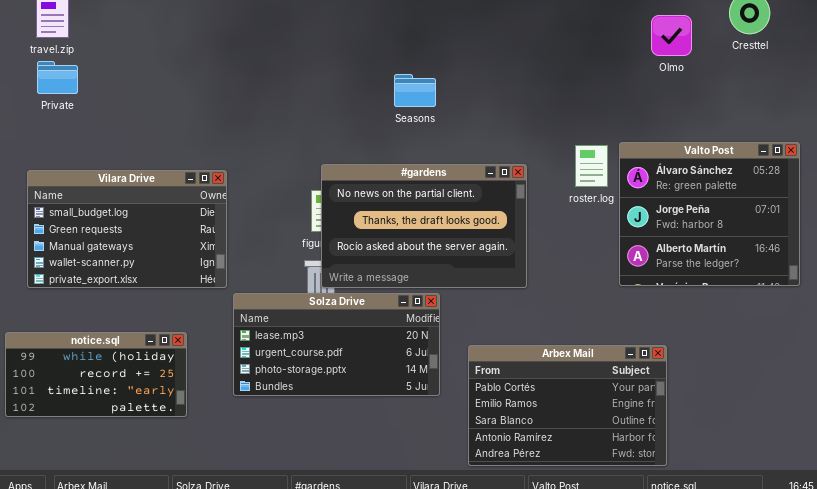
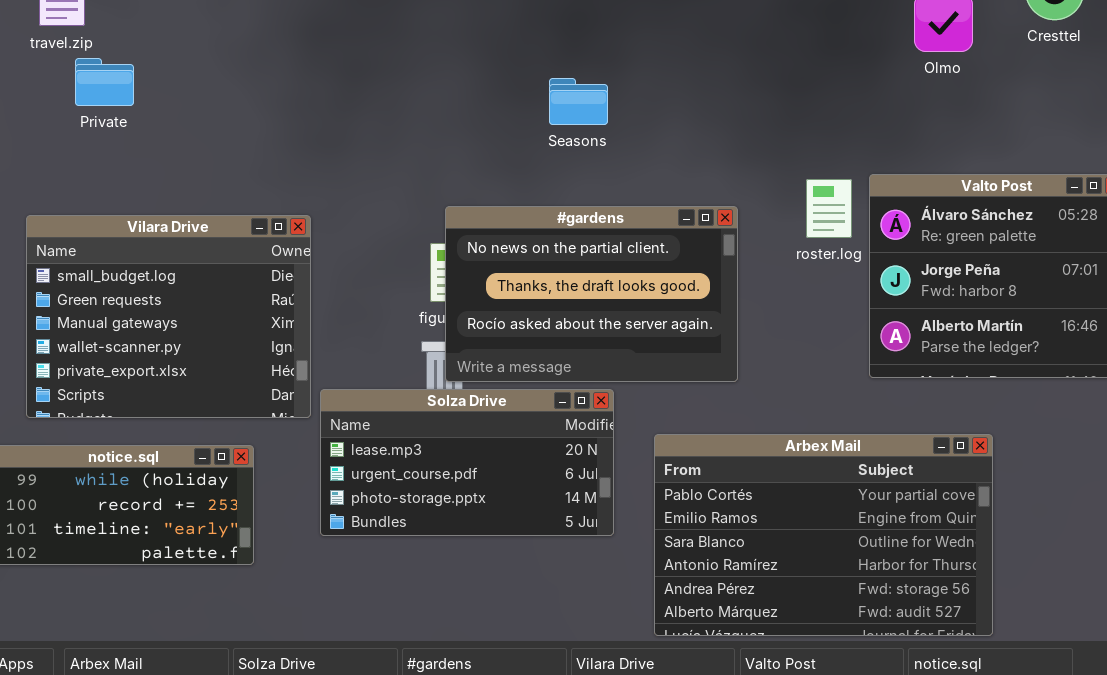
Private: [37,61,78,94] -> [75,58,134,106], moved
Vilara Drive: [27,170,227,288] -> [26,215,311,418], resized
Arbex Mail: [468,345,667,466] -> [654,434,993,636], resized

